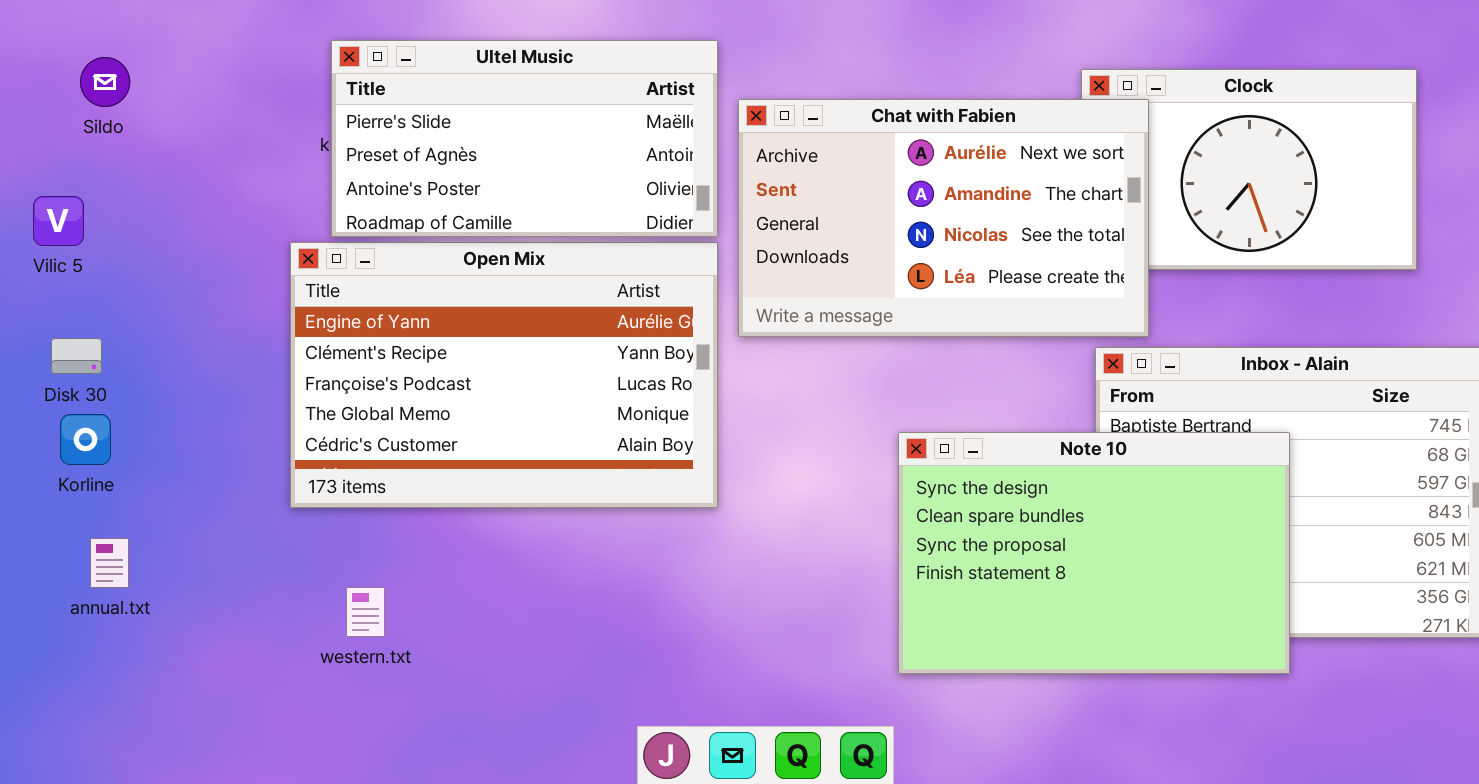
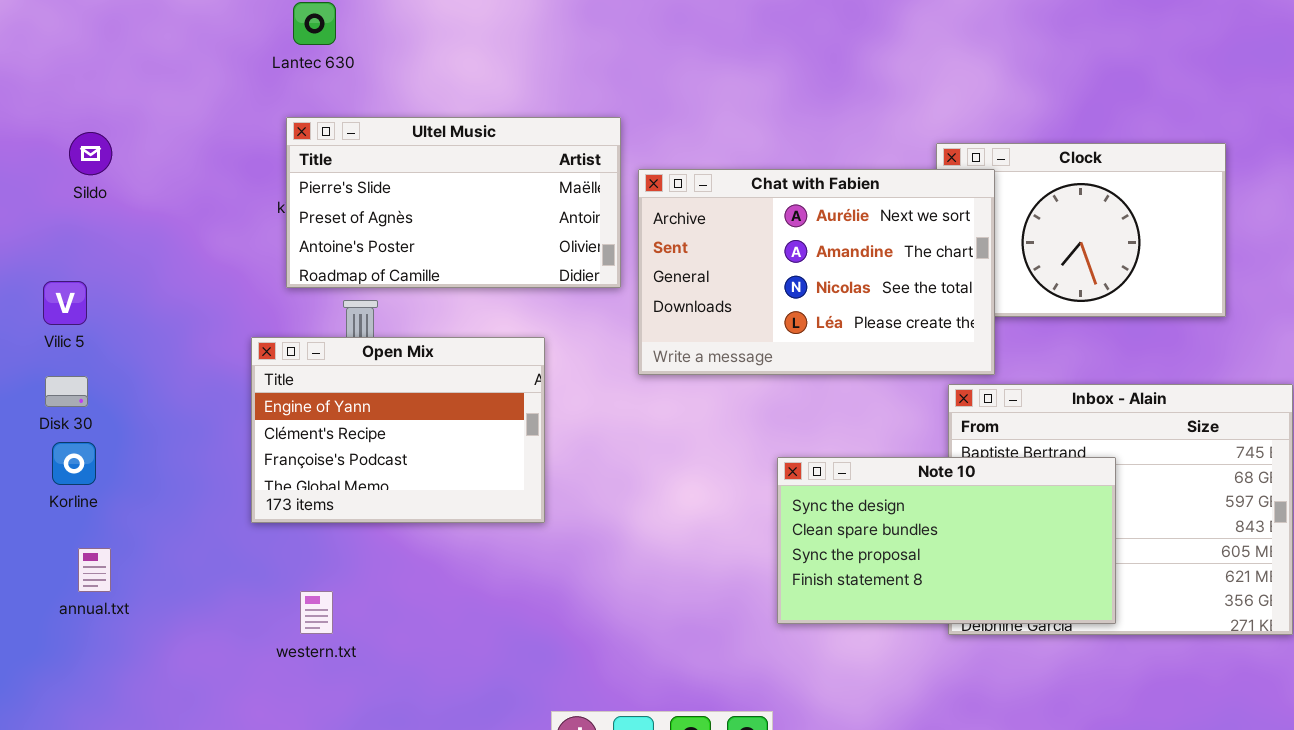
Vilic 5: [33,196,84,246] -> [43,281,87,325], moved
Open Mix: [290,242,718,508] -> [251,337,545,523], resized
Note 10: [898,432,1290,674] -> [777,457,1116,624], resized

